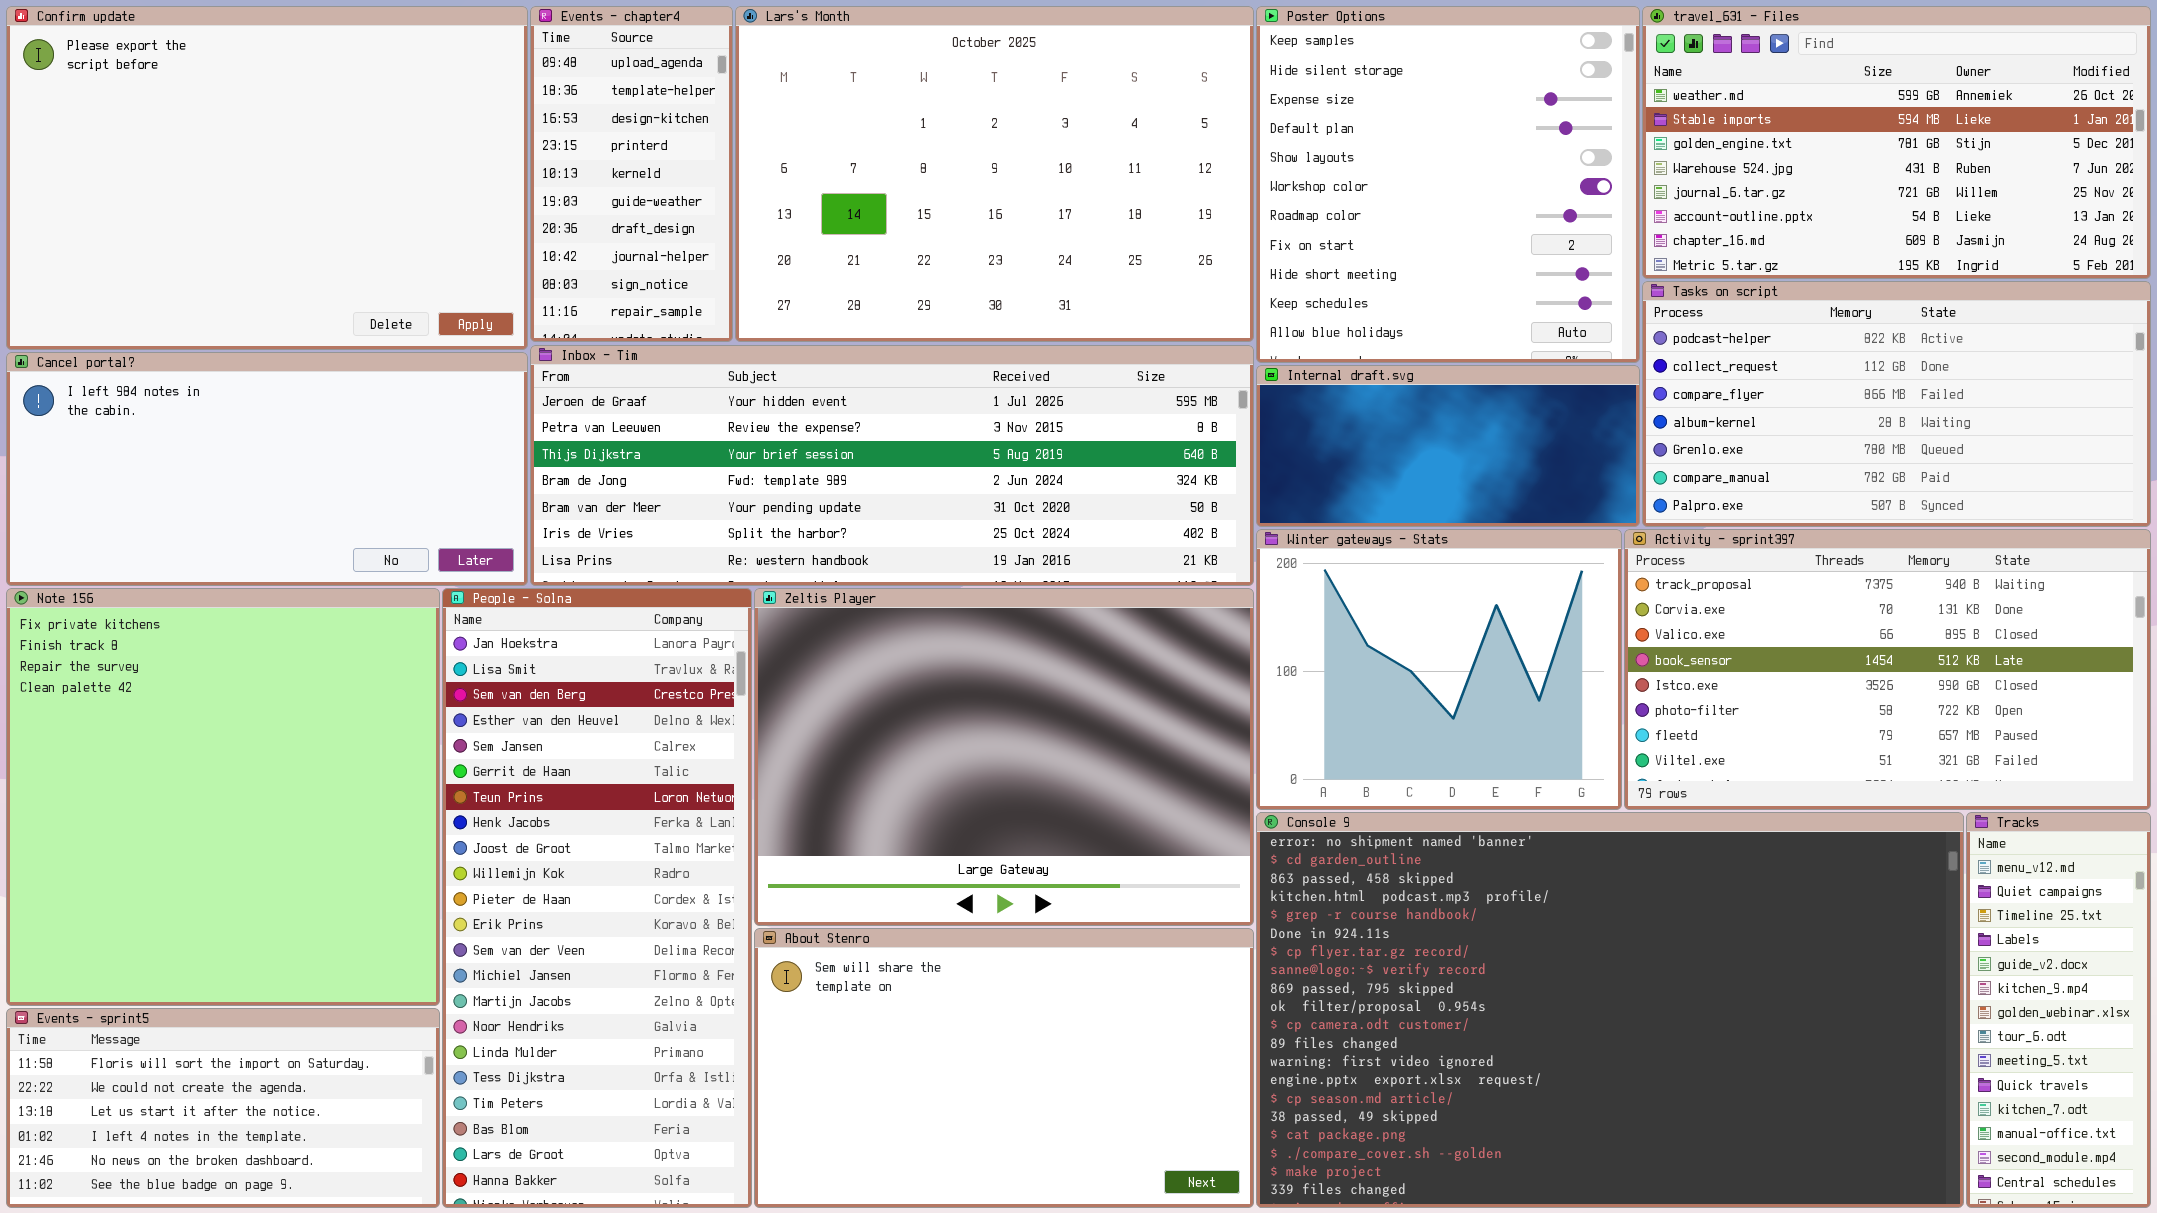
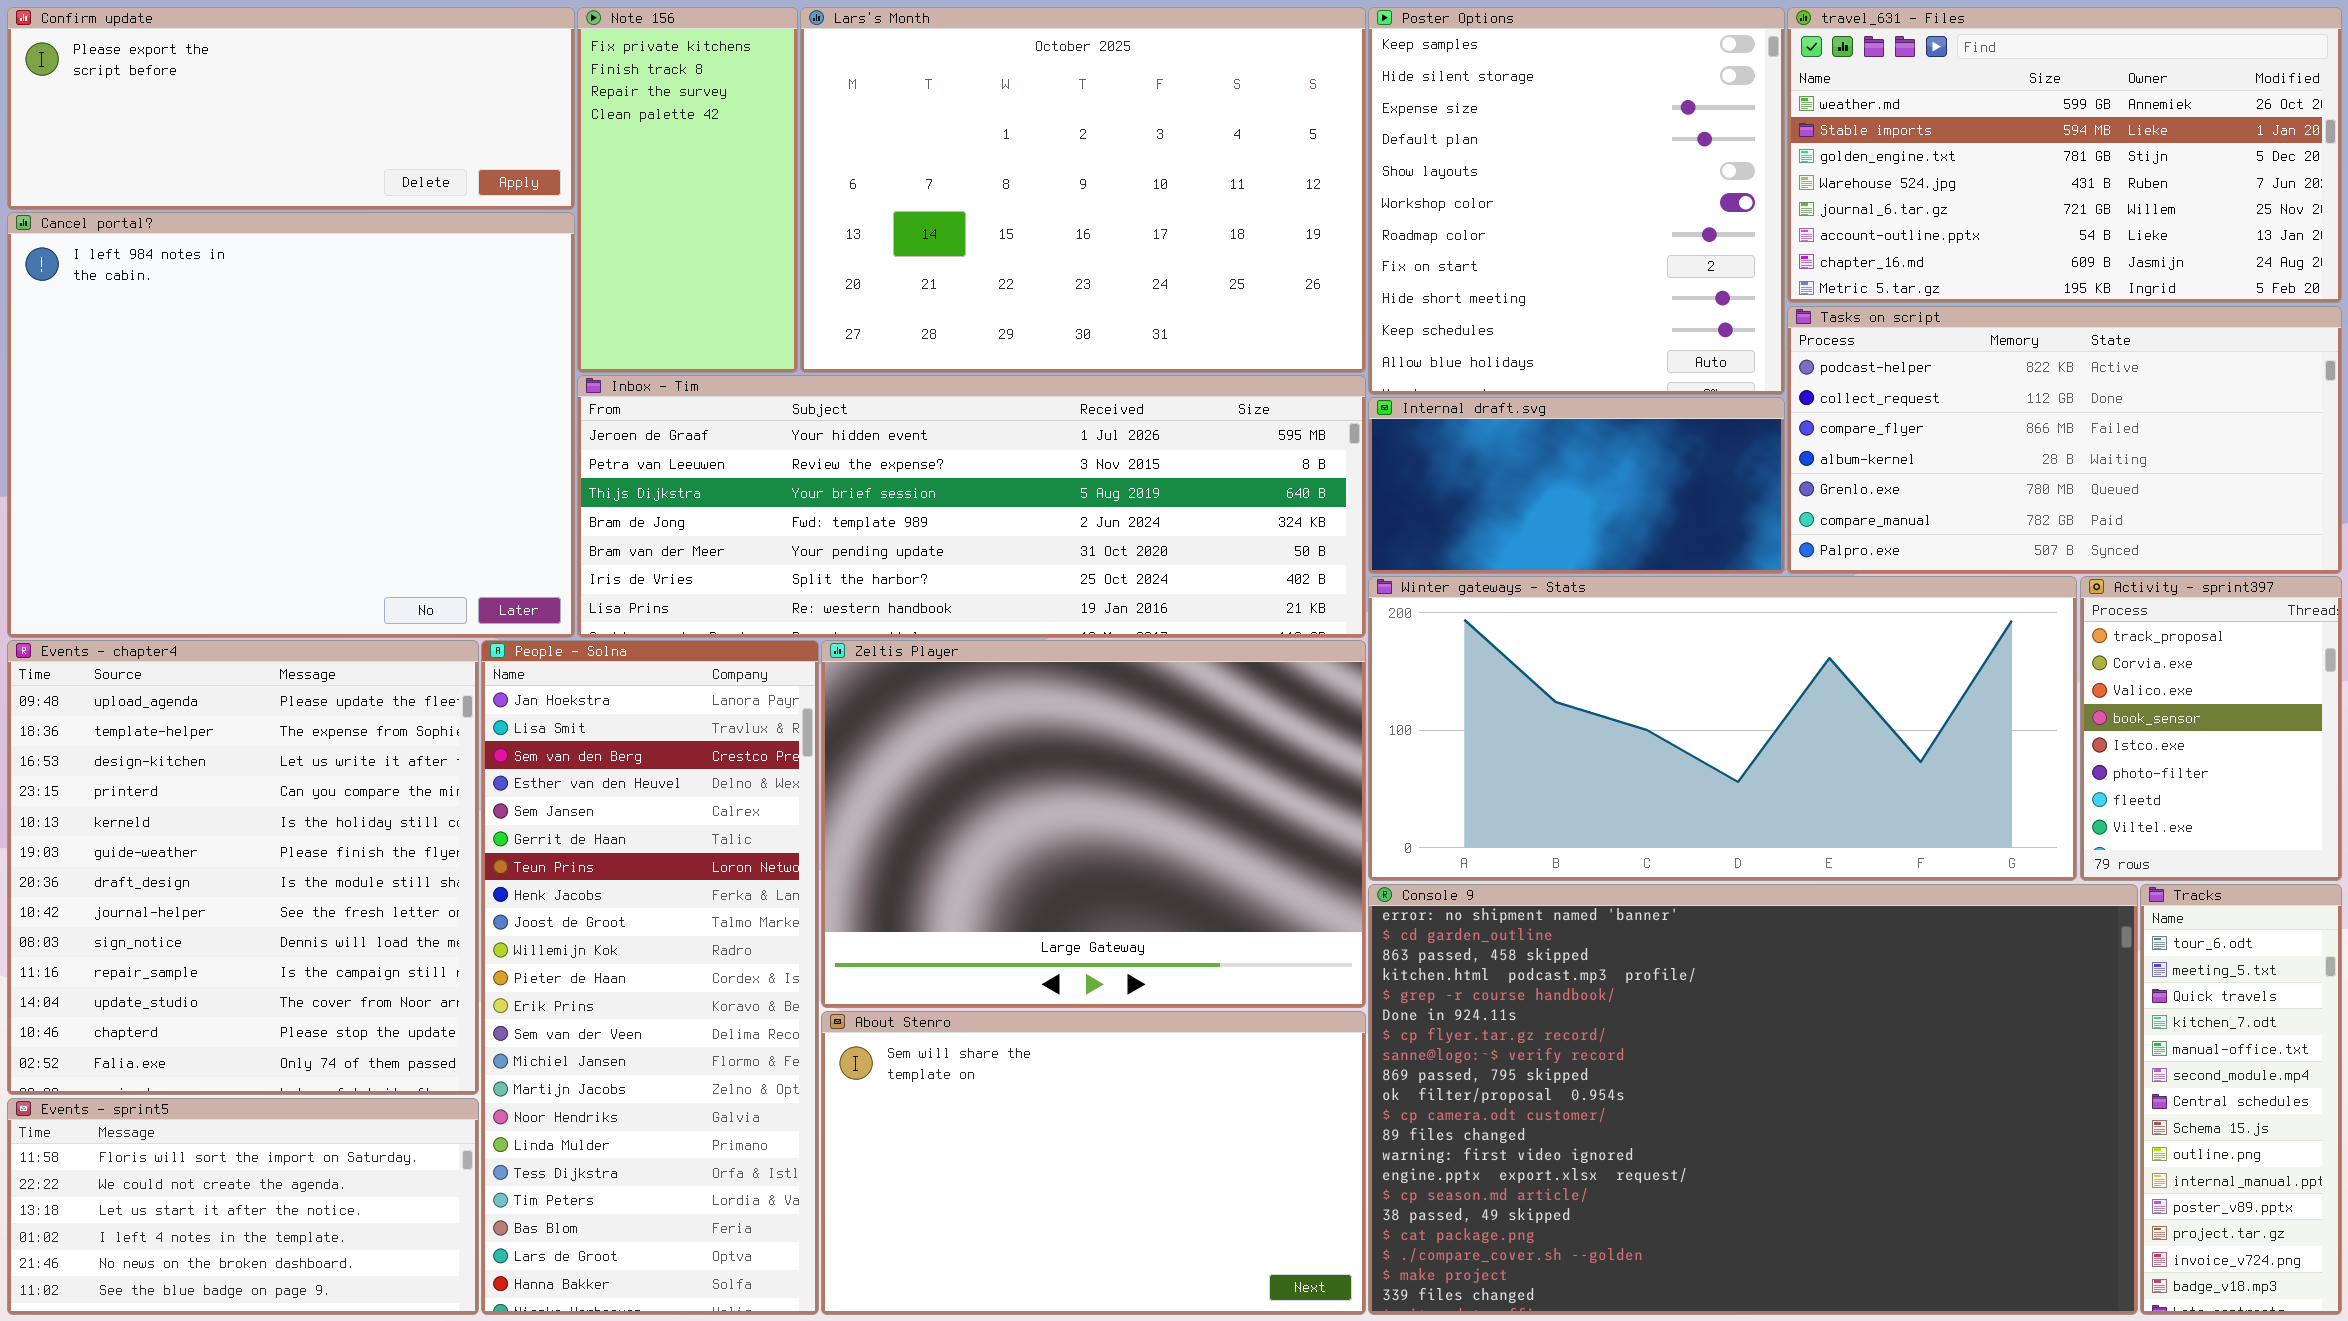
Confirm update: [6,6,528,350] -> [7,7,575,210], resized
Events - chapter4: [530,6,733,342] -> [7,640,479,1095], moved, resized
Cancel portal?: [6,352,528,586] -> [7,212,575,638], resized
Winter gateways - Stats: [1256,529,1622,810] -> [1368,576,2077,881], resized
Activity - sprint397: [1624,529,2151,810] -> [2080,576,2342,881], resized
Note 156: [6,588,440,1006] -> [577,7,798,373], moved, resized
Tracks: [1966,812,2151,1208] -> [2140,884,2342,1315], scrolled down 7 rows

